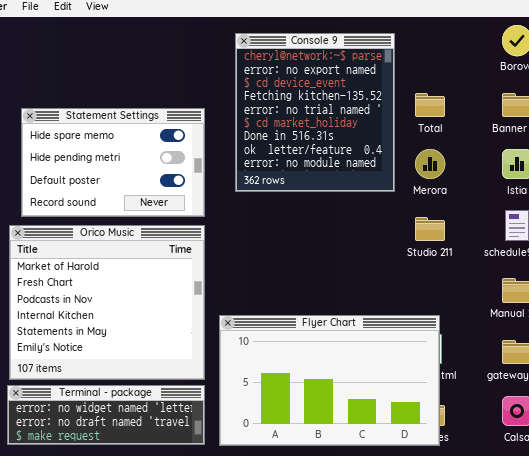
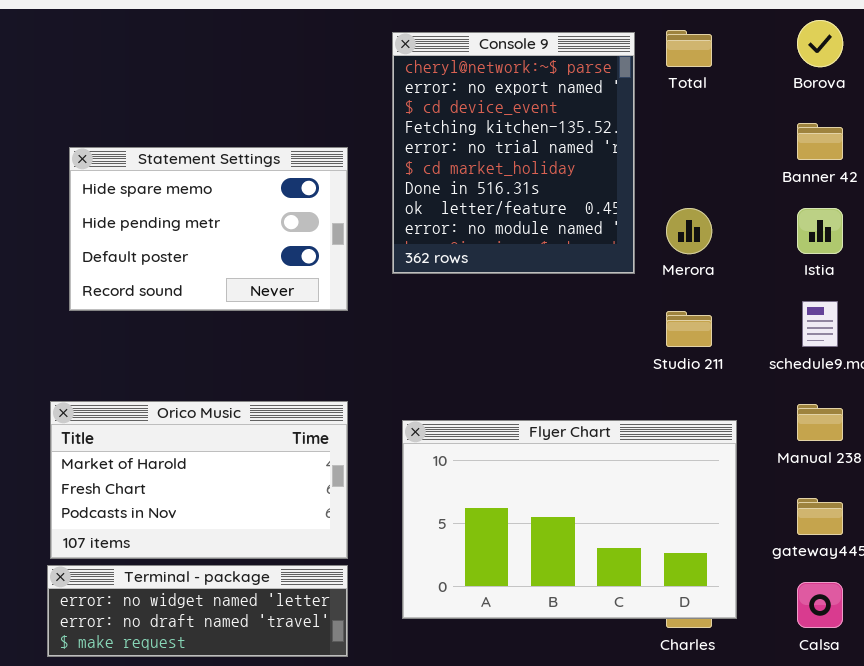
Total: [415,93,445,117] -> [666,30,712,67], moved
Orico Music: [9,225,205,380] -> [50,401,348,559], resized
Flyer Chart: [219,315,440,446] -> [402,420,737,619], moved

